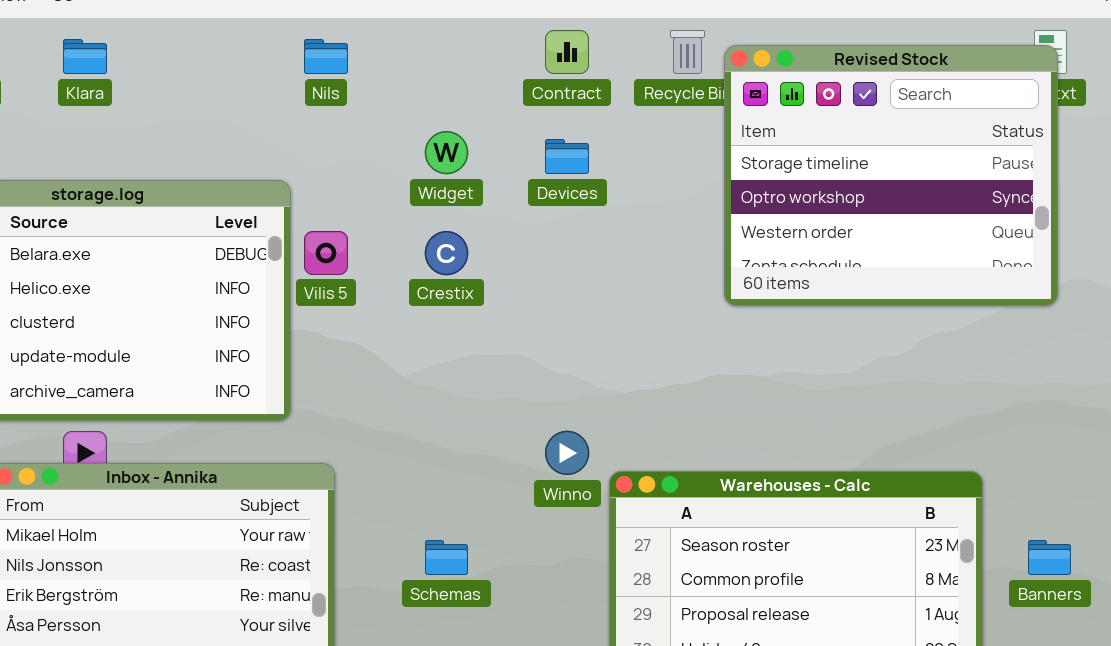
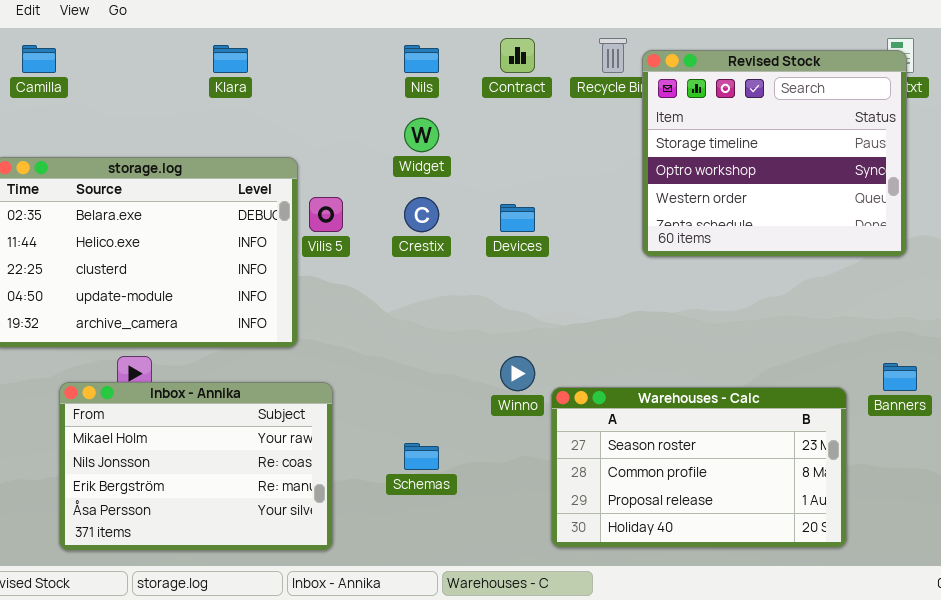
Klara: [63,39,107,74] -> [213,45,248,73], moved
Nils: [304,39,348,74] -> [404,45,439,73], moved
Devices: [545,139,589,174] -> [500,204,535,232], moved
Banners: [1028,540,1071,575] -> [883,363,917,391], moved

